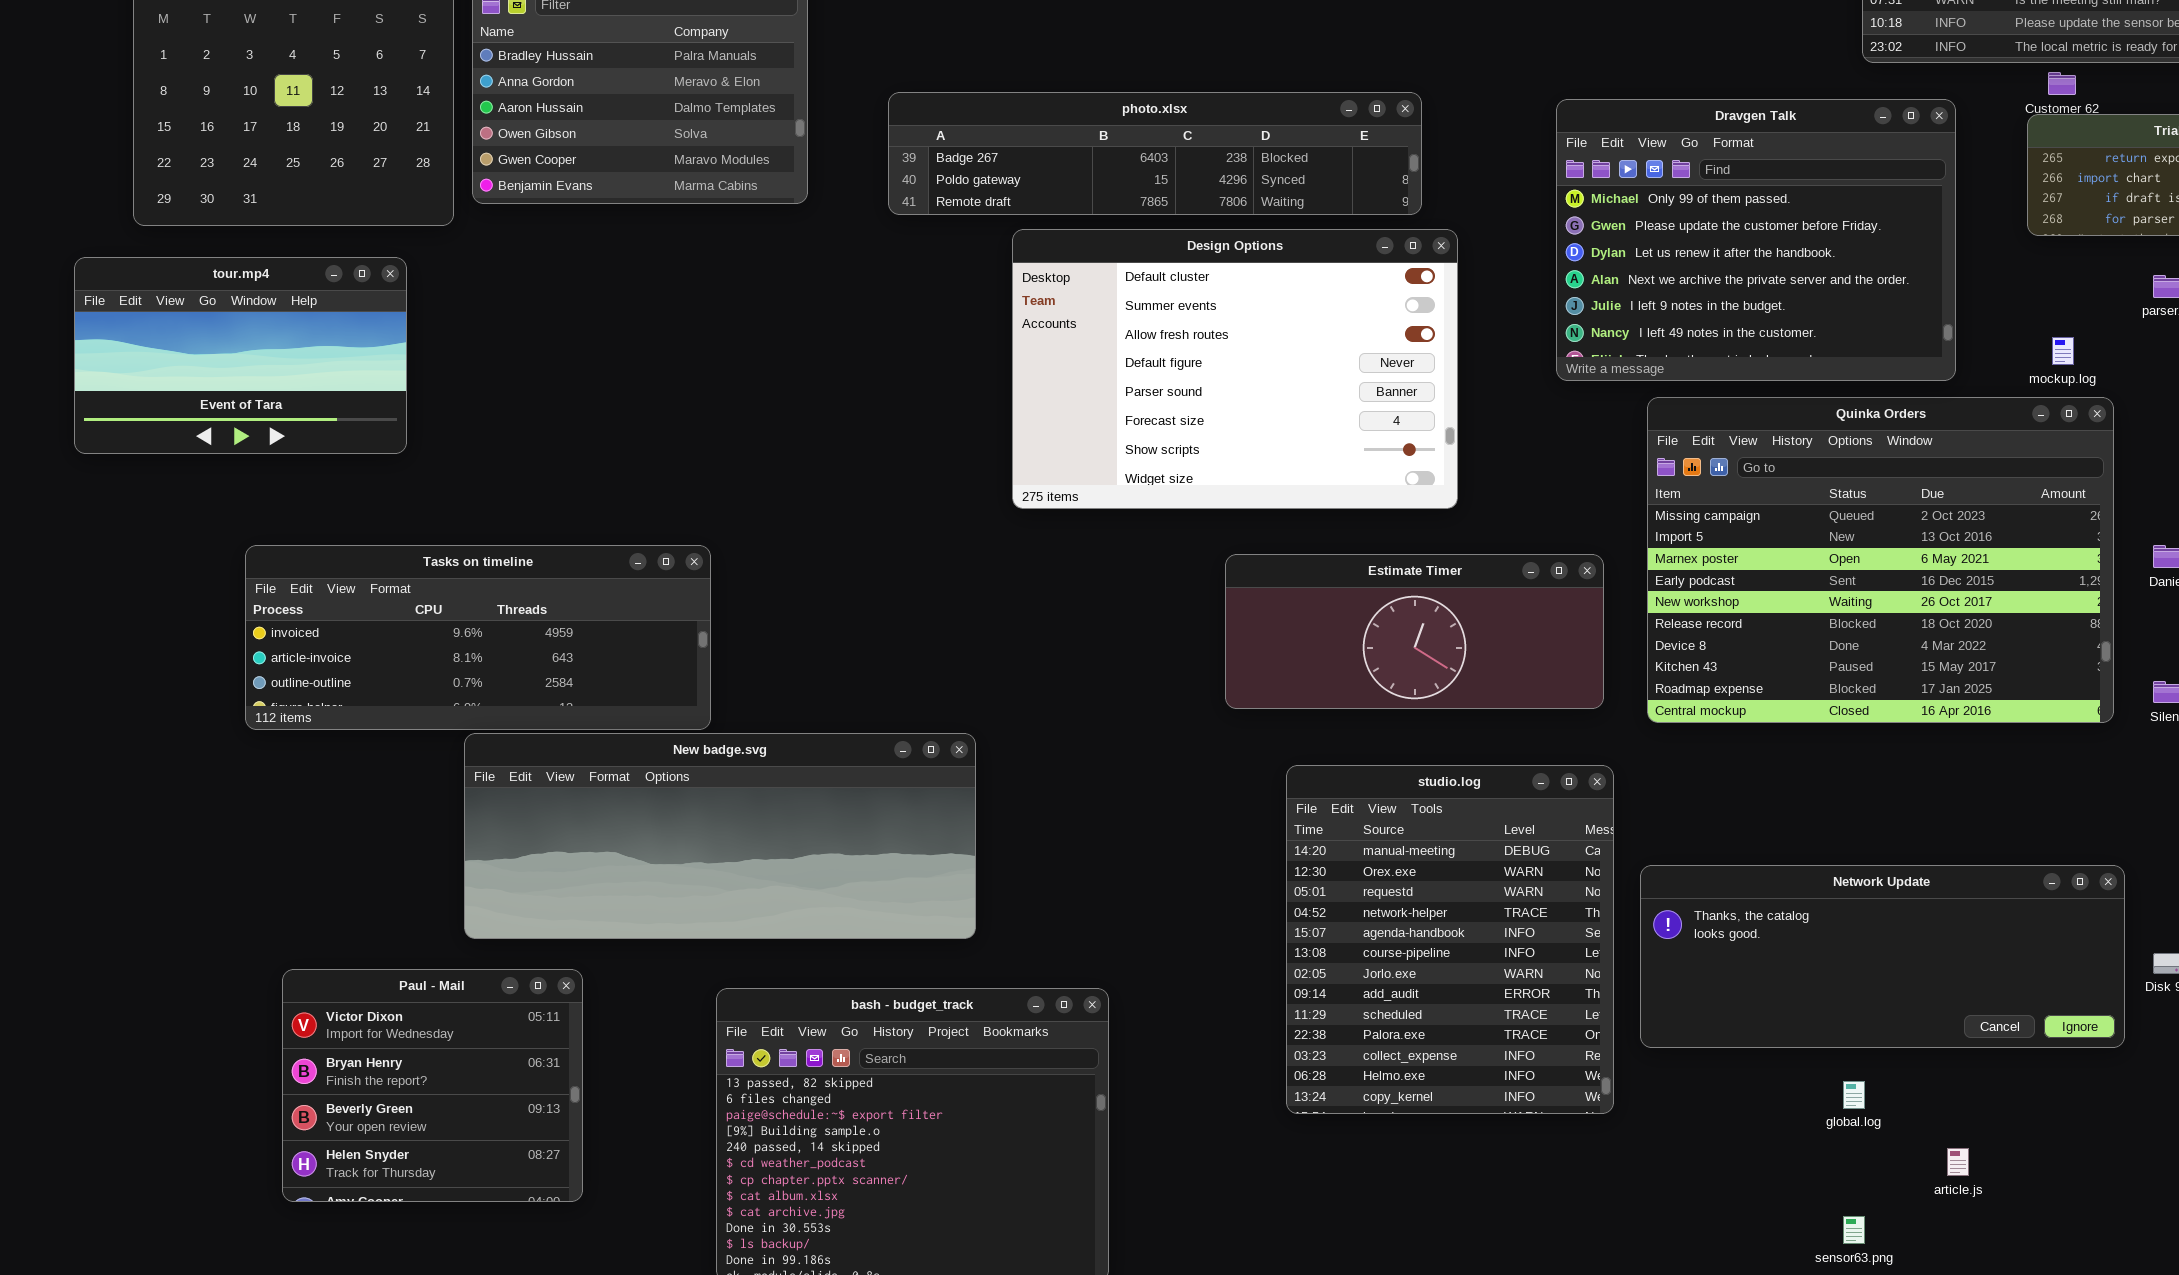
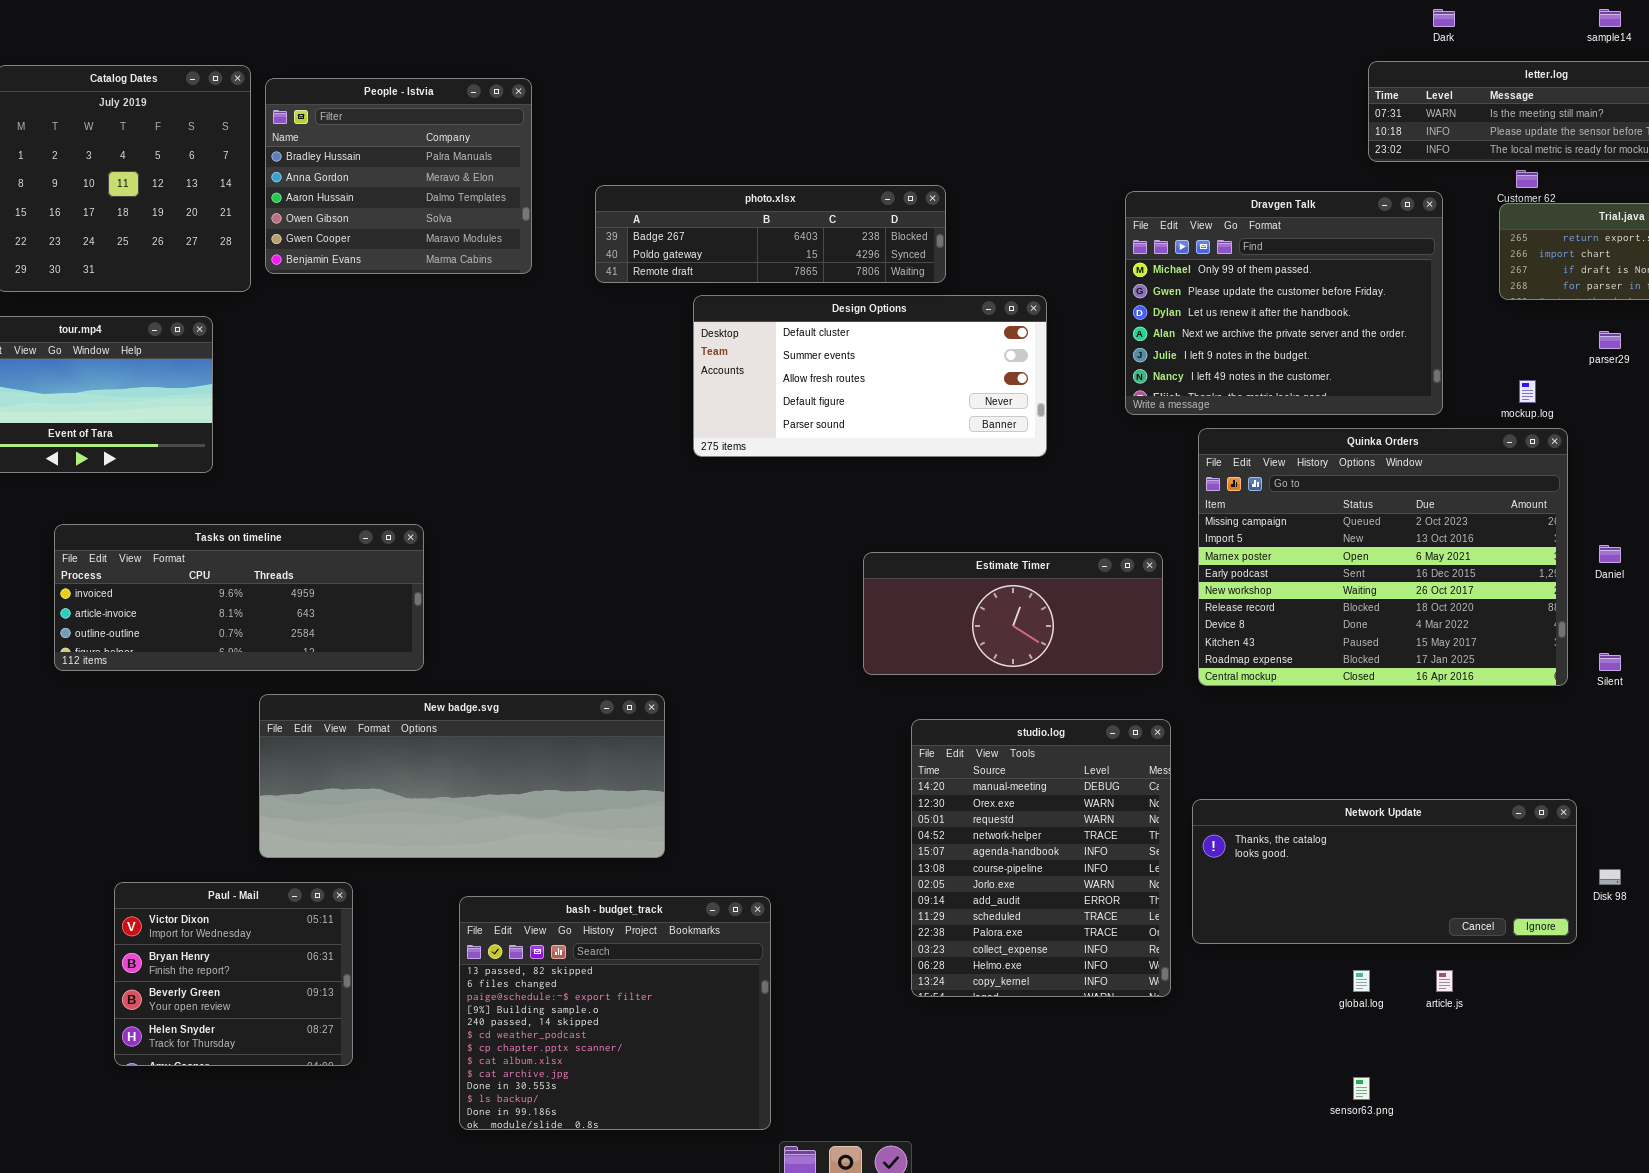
photo.xlsx: [888,92,1422,215] -> [595,185,946,283], resized
Design Options: [1012,229,1458,509] -> [693,295,1047,457], resized
Tasks on timeline: [245,545,711,730] -> [54,524,424,671], moved
article.js: [1947,1148,1969,1176] -> [1436,970,1453,992], moved

